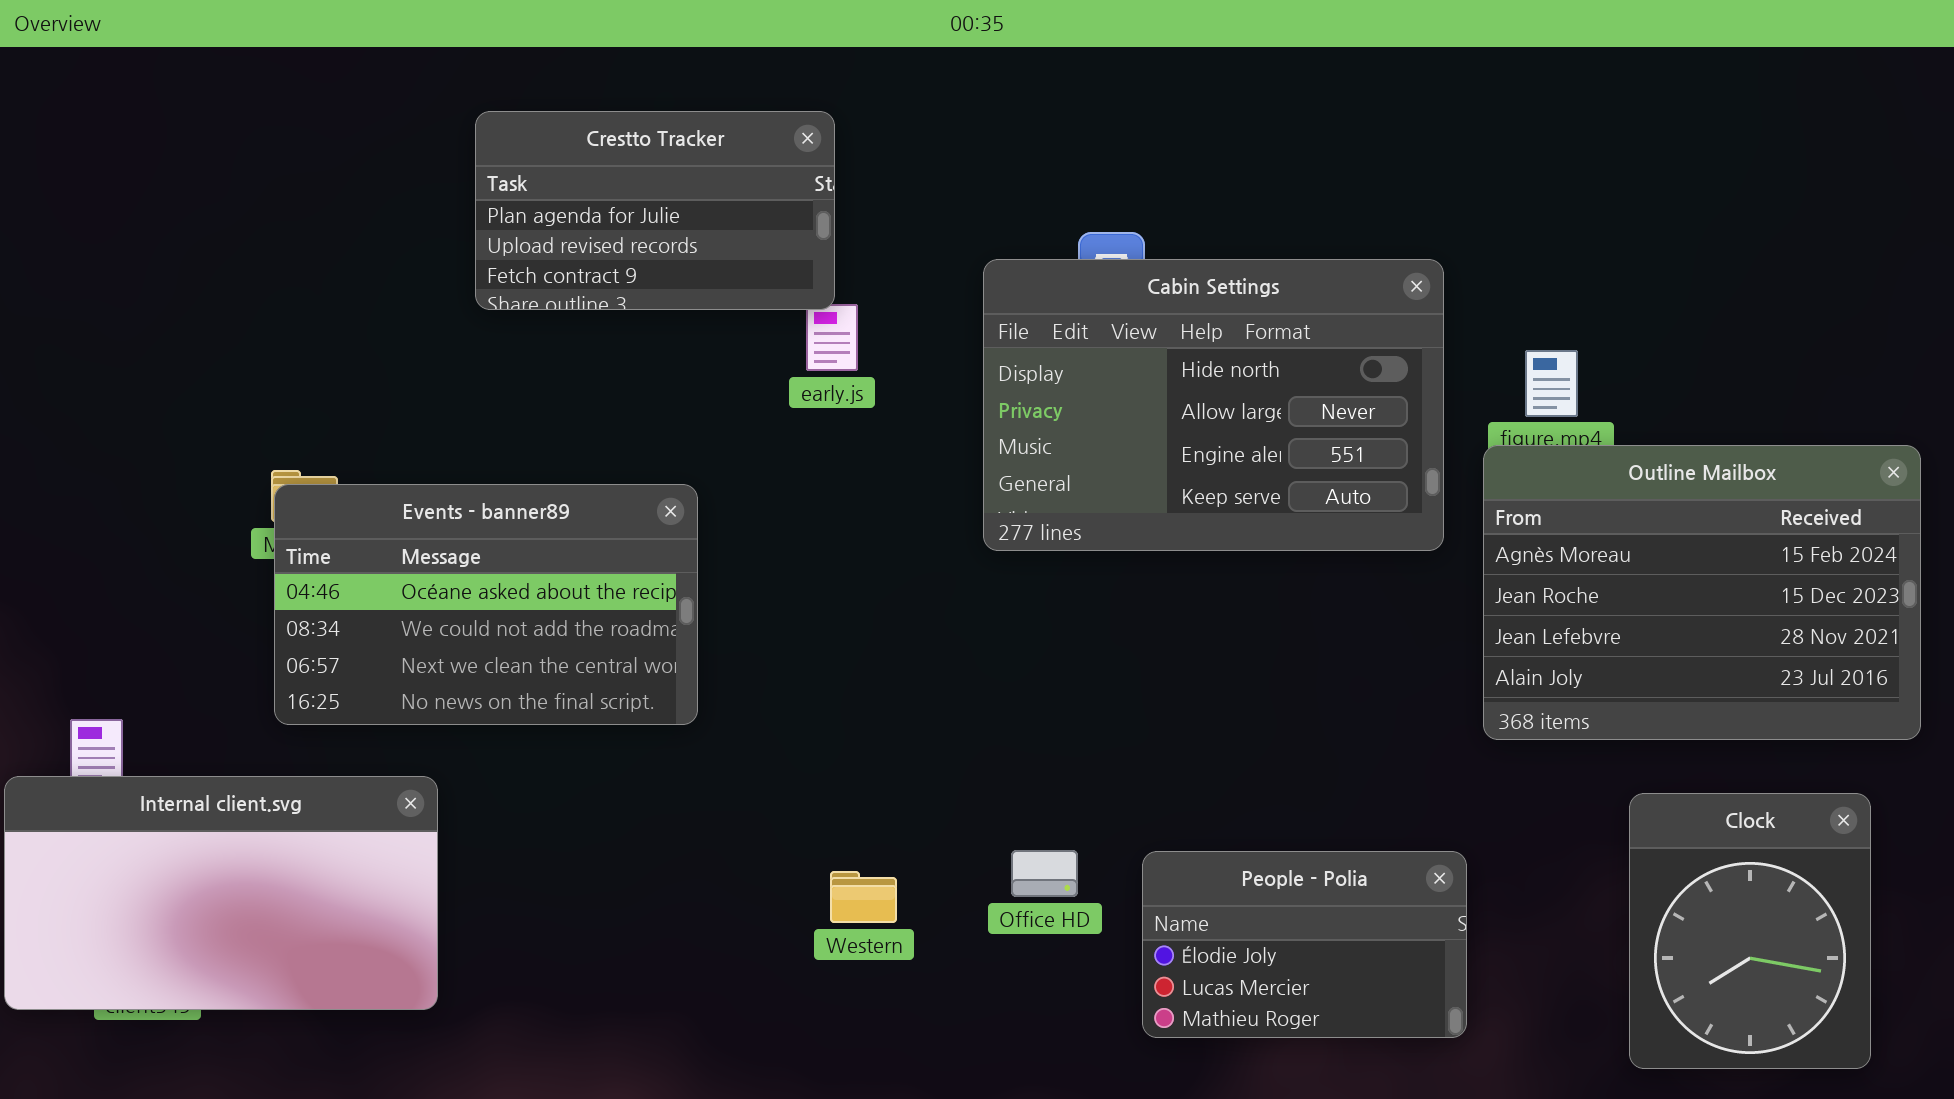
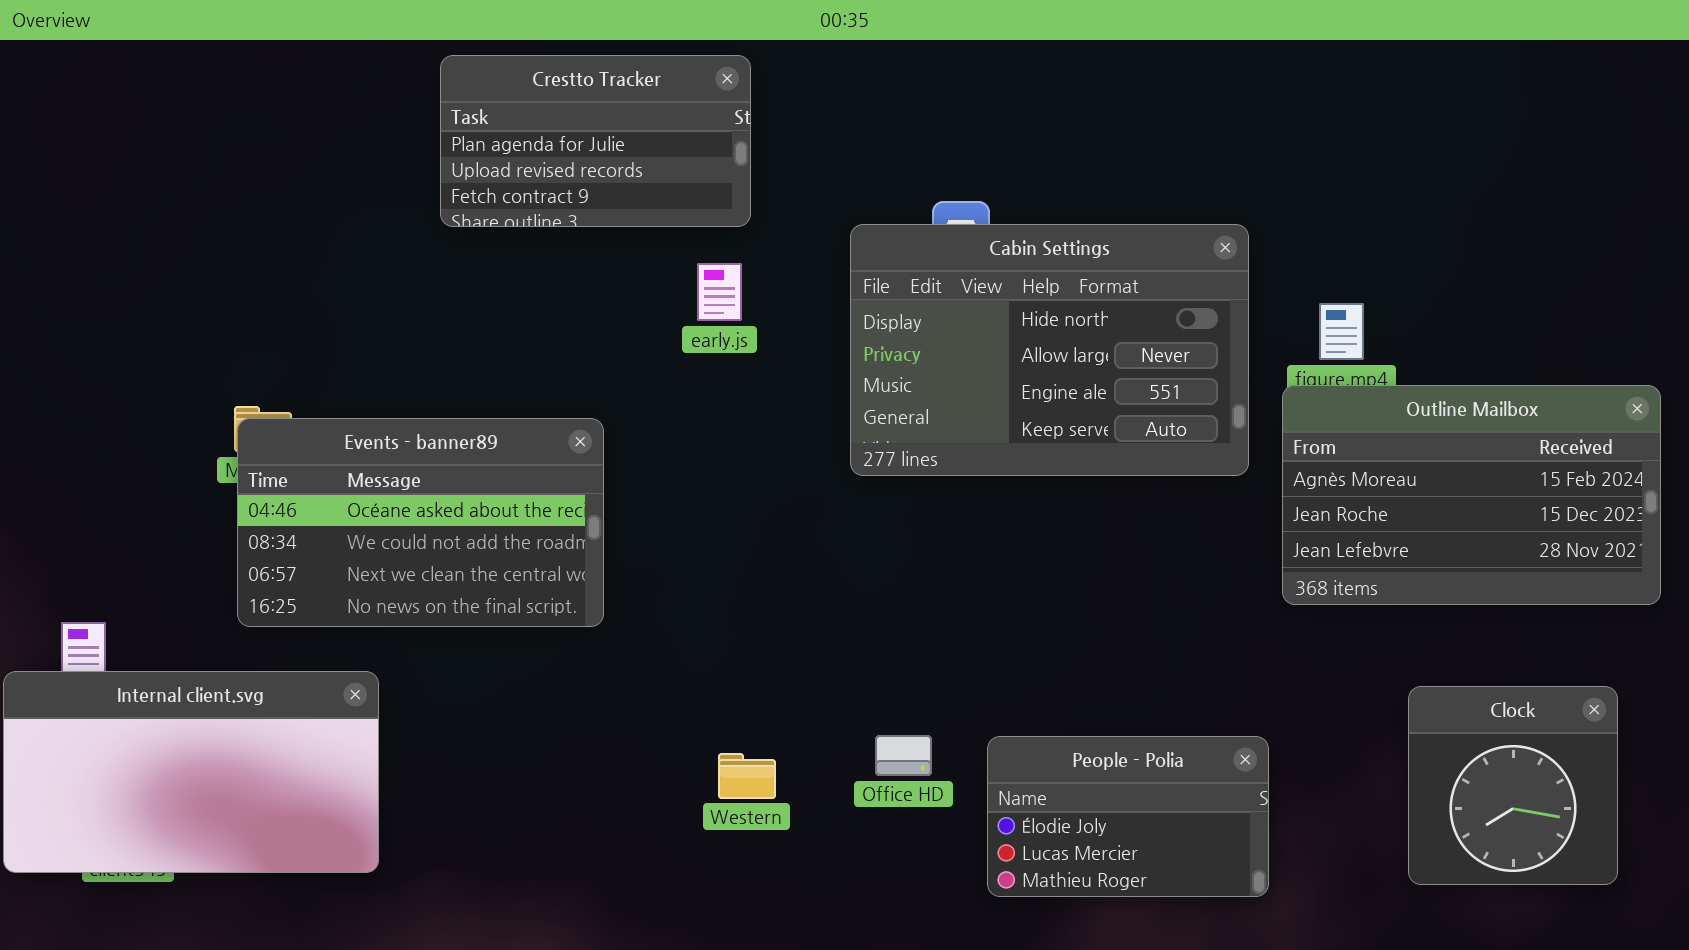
Crestto Tracker: [475,111,835,310] -> [440,55,751,227], moved
Outline Mailbox: [1483,445,1921,740] -> [1282,385,1661,605], resized
Clock: [1629,793,1871,1069] -> [1408,686,1618,885], resized

